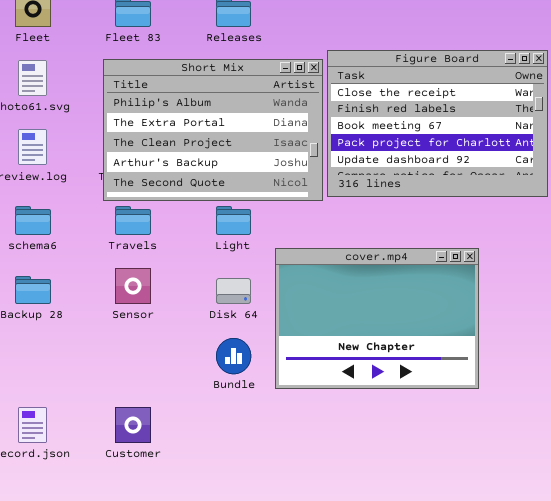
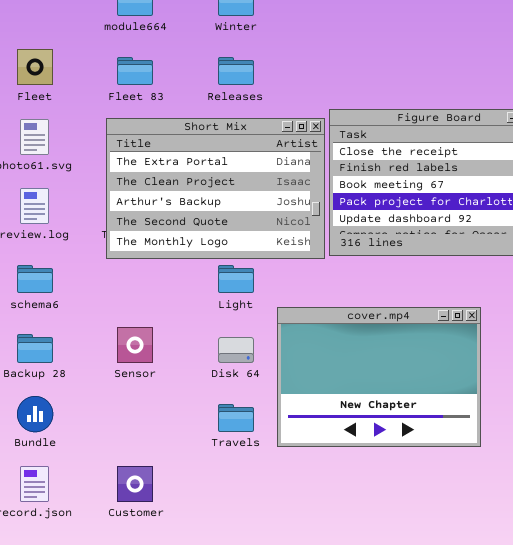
Short Mix: [103,59,323,201] -> [106,118,325,259], scrolled down 1 row
Travels: [115,206,151,235] -> [218,404,254,432], moved
Bundle: [216,338,251,374] -> [17,396,53,432], moved

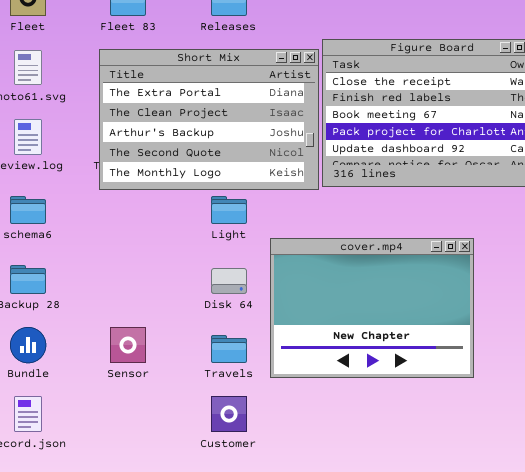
Sensor: [117,327,153,363] -> [110,327,146,363], moved
Customer: [117,466,153,502] -> [211,396,247,432], moved

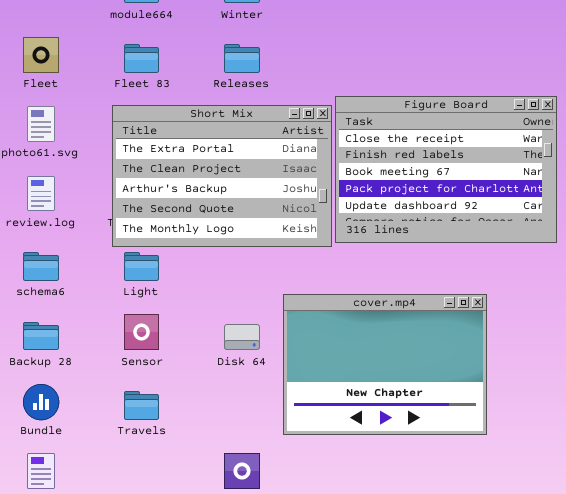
Light: [211,196,247,224] -> [124,252,159,281], moved
Sensor: [110,327,146,363] -> [124,314,159,350], moved
Travels: [211,335,247,363] -> [124,391,159,420], moved

